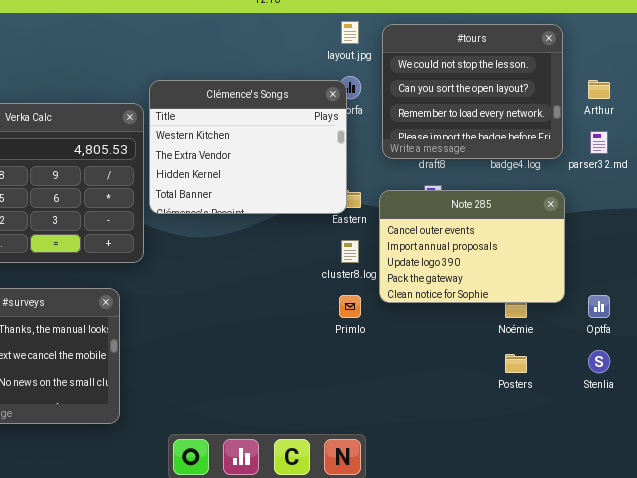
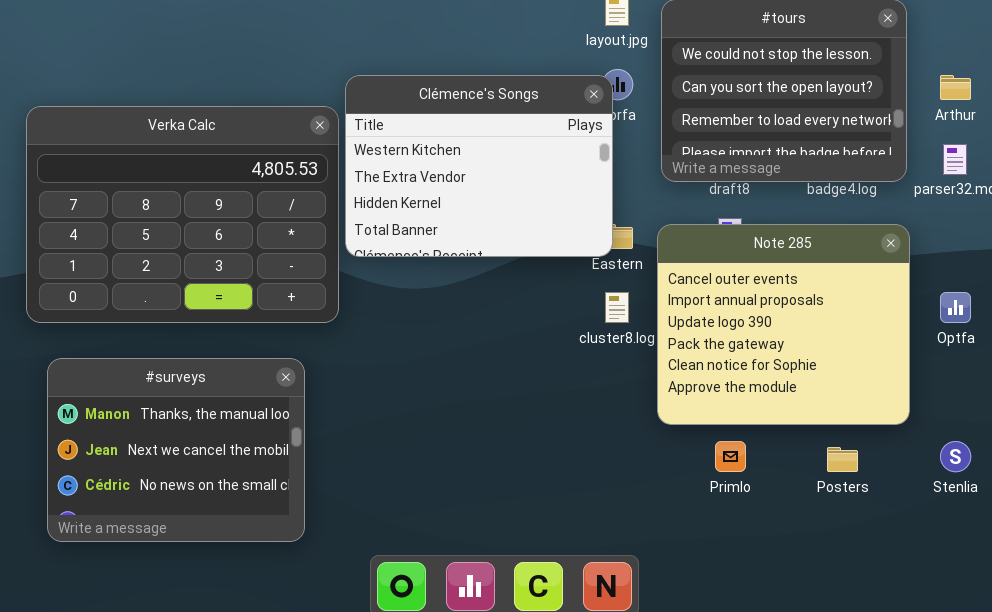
Note 285: [379,190,565,303] -> [657,224,910,425], resized
Primlo: [339,295,361,318] -> [715,441,746,472], moved
Optfa: [588,295,610,318] -> [940,292,971,323], moved

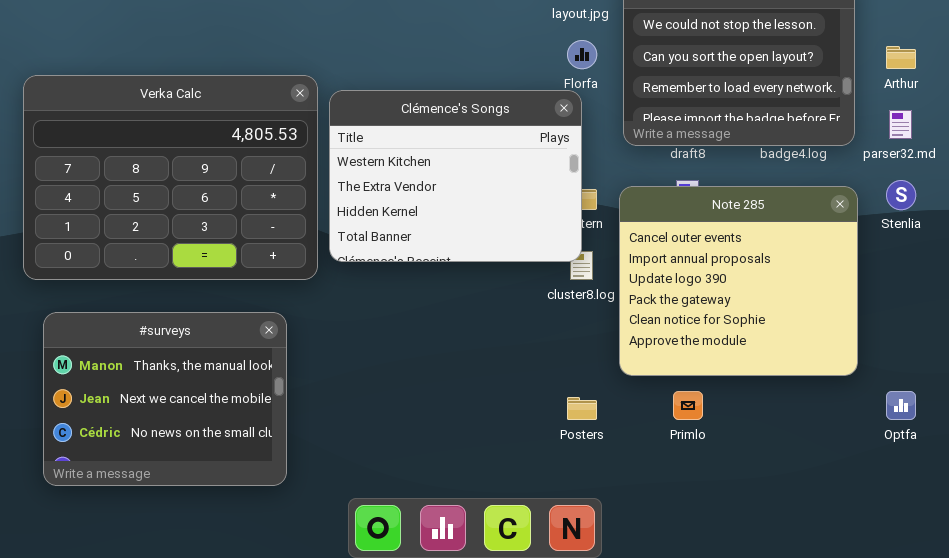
Clémence's Songs: [345,75,613,257] -> [329,90,582,262], moved
Optfa: [940,292,971,323] -> [886,391,916,420], moved
Stenlia: [940,441,971,472] -> [886,180,916,210], moved
Posters: [827,447,858,472] -> [567,397,597,420], moved

